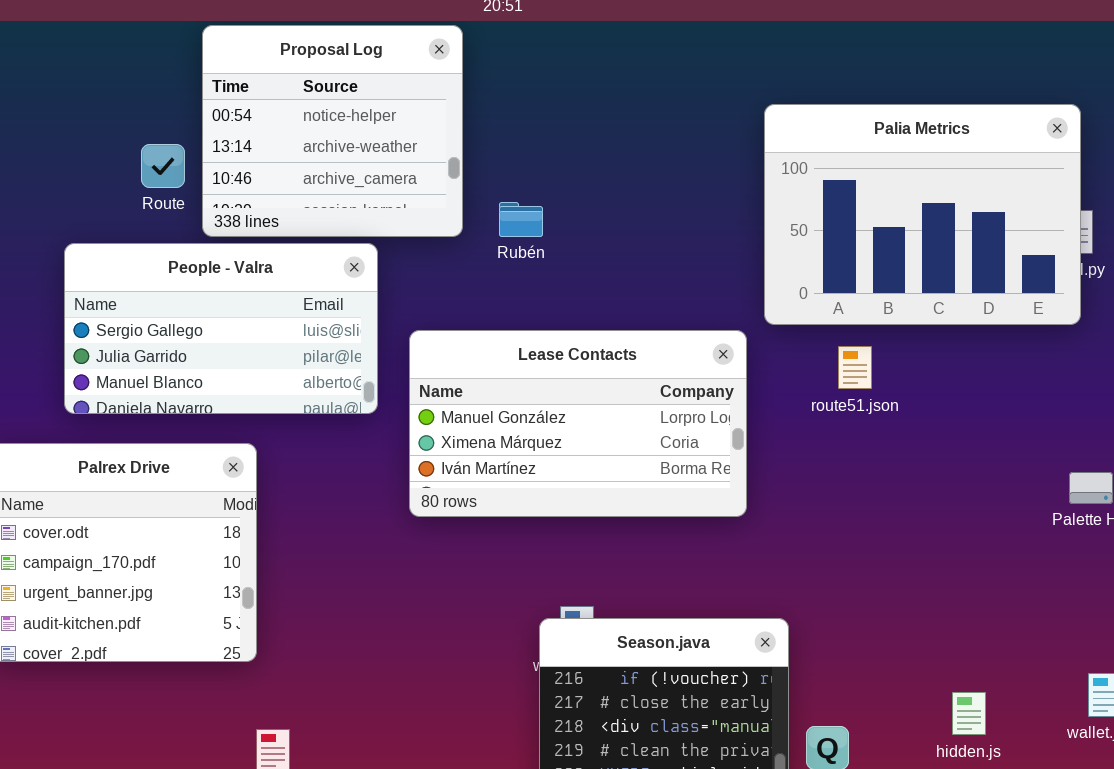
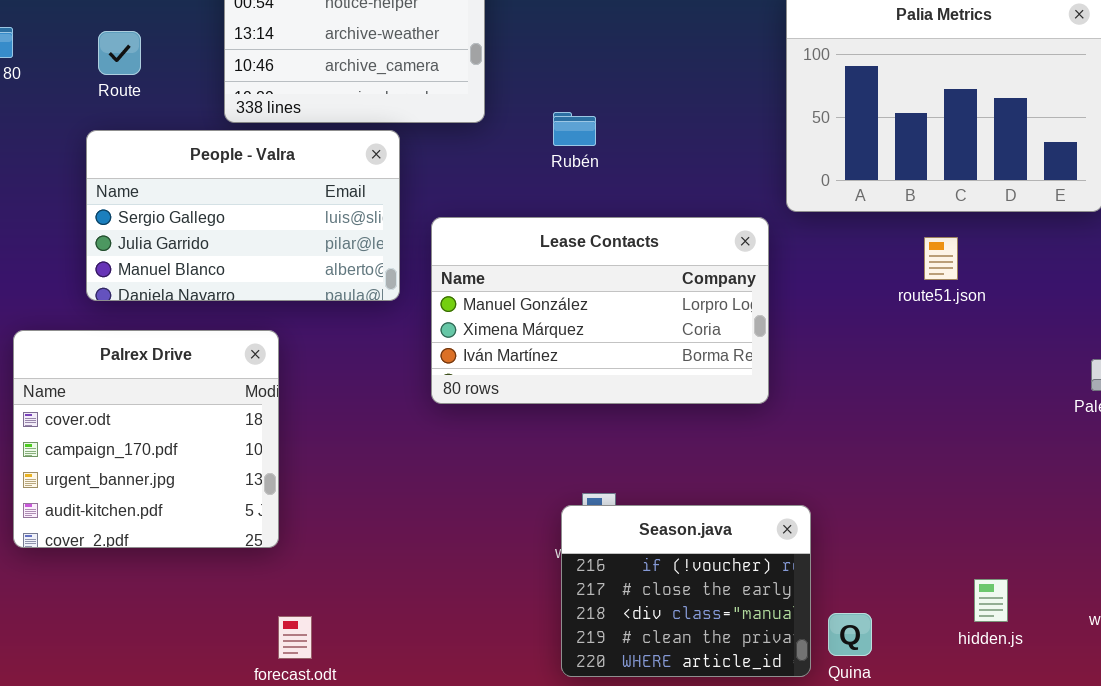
Route: [141,144,185,188] -> [98,31,141,75], moved
Rubén: [499,202,543,237] -> [553,112,596,146], moved
route51.json: [838,346,872,389] -> [924,237,958,280], moved

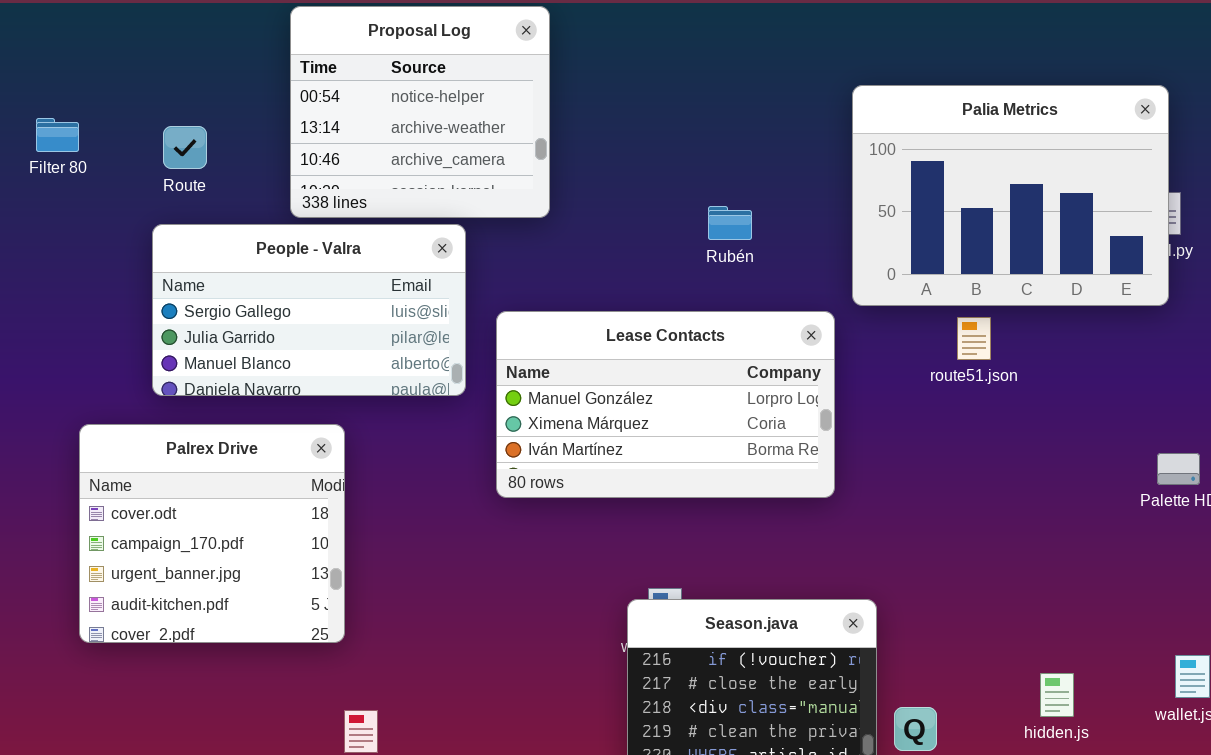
Rubén: [553,112,596,146] -> [708,206,752,240], moved
route51.json: [924,237,958,280] -> [957,317,991,360], moved

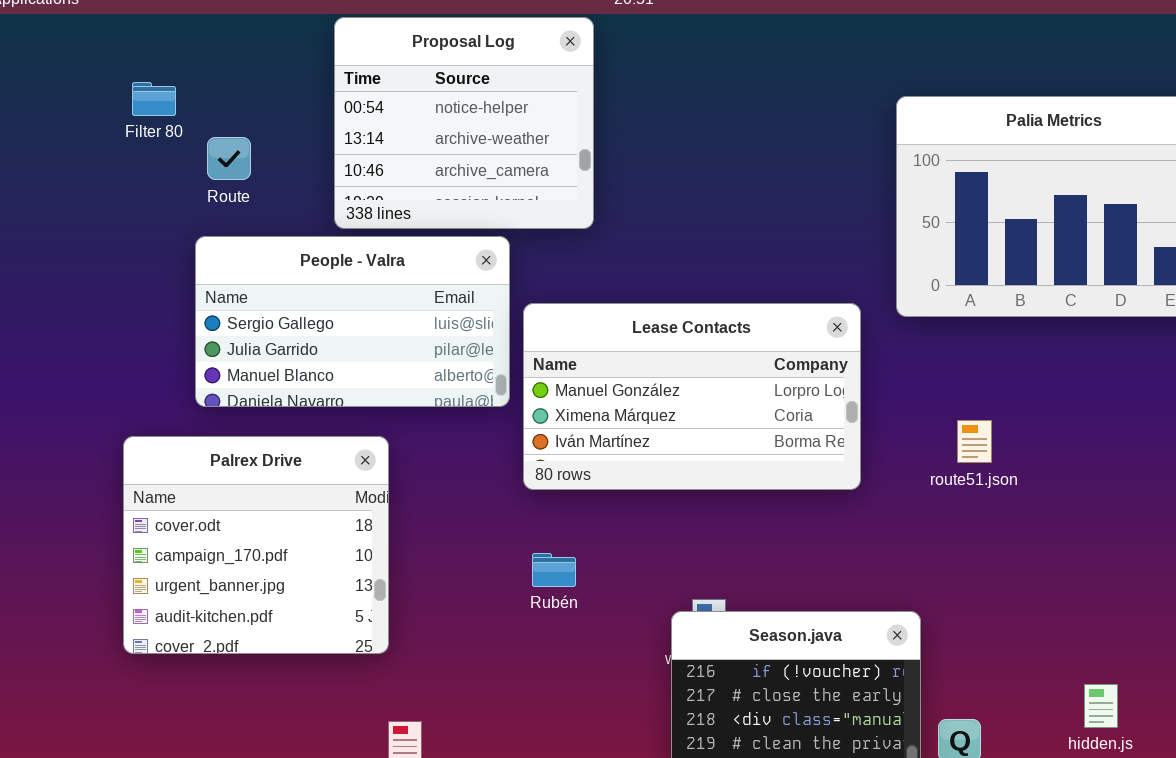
Filter 80: [36,118,79,152] -> [132,82,176,116], moved
Rubén: [708,206,752,240] -> [532,553,576,587], moved
Lease Contacts: [496,311,835,498] -> [523,303,861,490], moved
route51.json: [957,317,991,360] -> [957,420,992,463], moved

